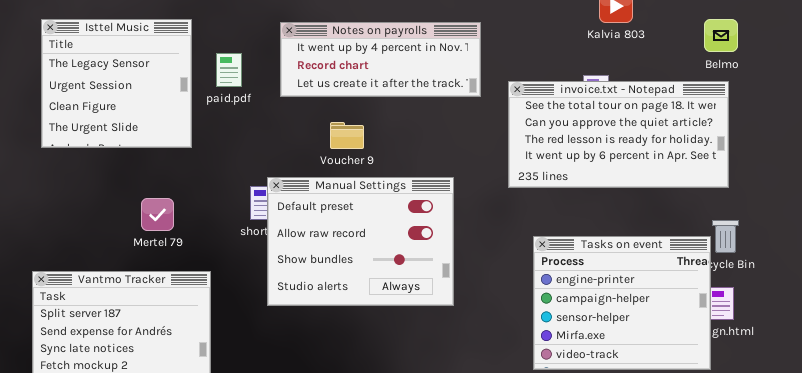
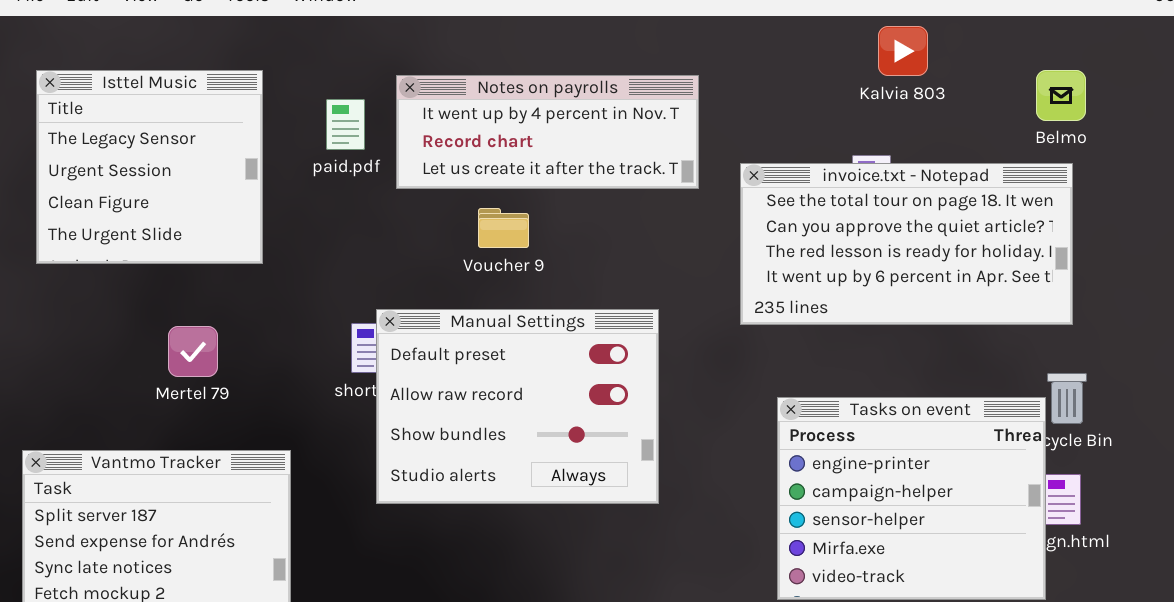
paid.pdf: [216,53,242,87] -> [326,99,365,150], moved
Voucher 9: [330,122,364,149] -> [478,208,529,248], moved
Mertel 79: [141,198,174,231] -> [168,326,218,377], moved

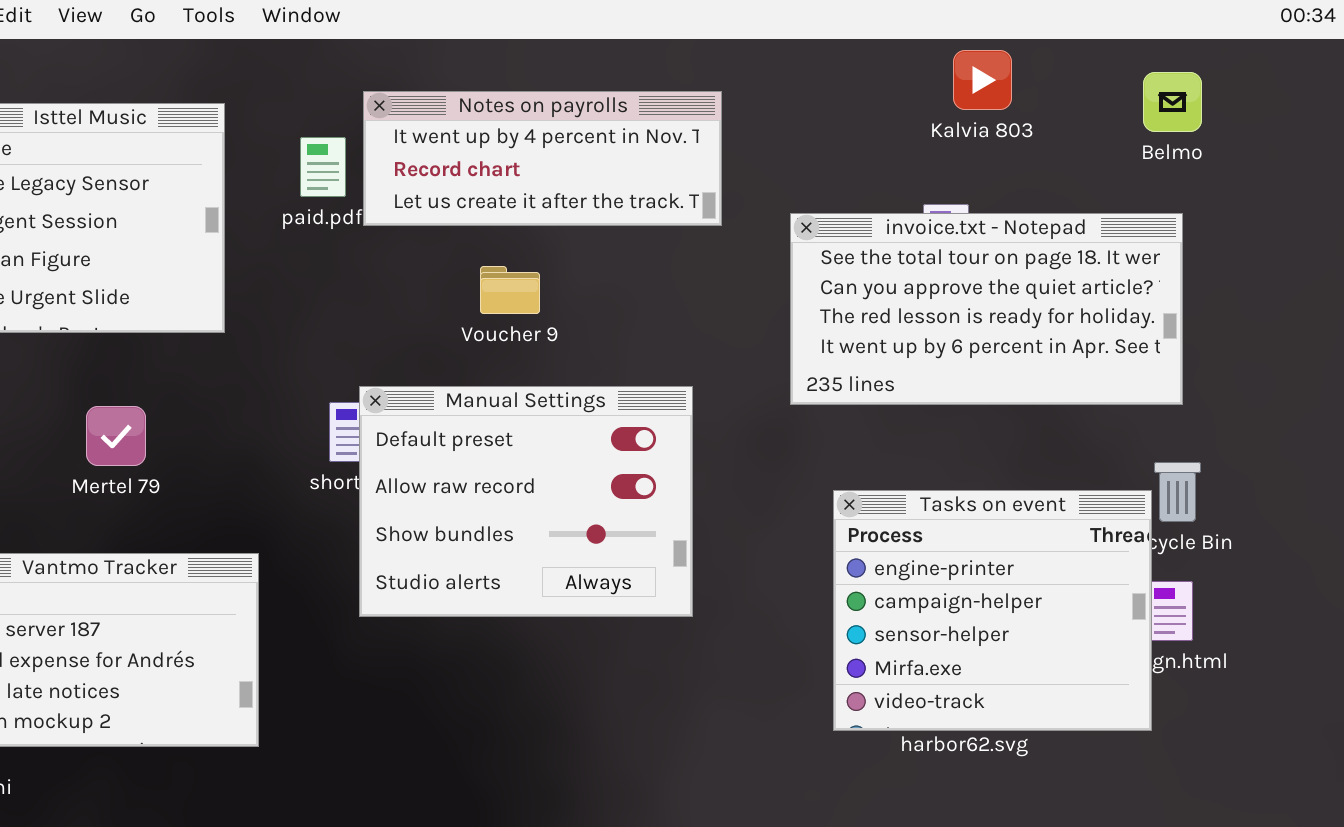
Belmo: [1036,70,1086,121] -> [1143,72,1202,132], moved
Notes on payrolls: [396,75,699,189] -> [363,91,722,226], moved
Mertel 79: [168,326,218,377] -> [86,406,146,466], moved

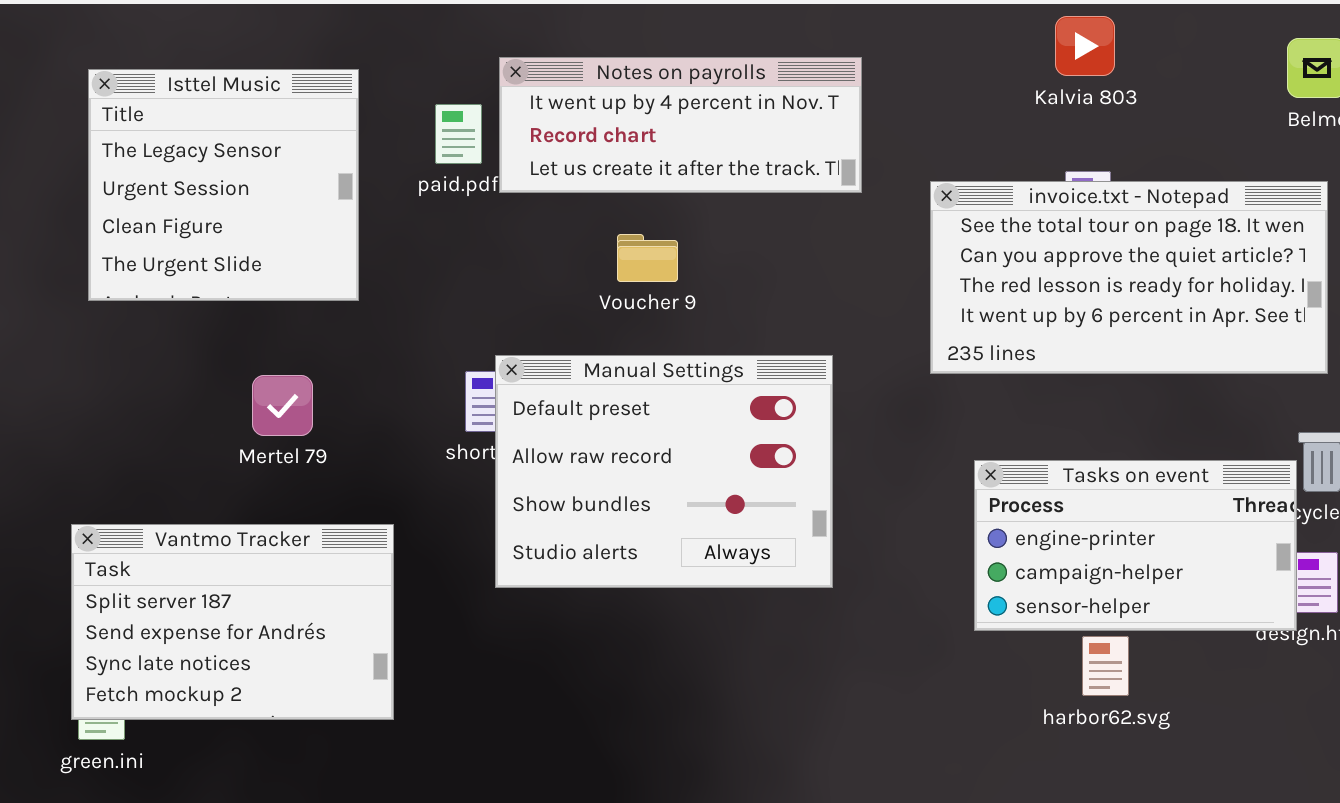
Kalvia 803: [953,50,1012,110] -> [1055,16,1115,76], moved
Mertel 79: [86,406,146,466] -> [252,375,313,436], moved
Tasks on event: [833,490,1152,731] -> [974,460,1297,631], resized

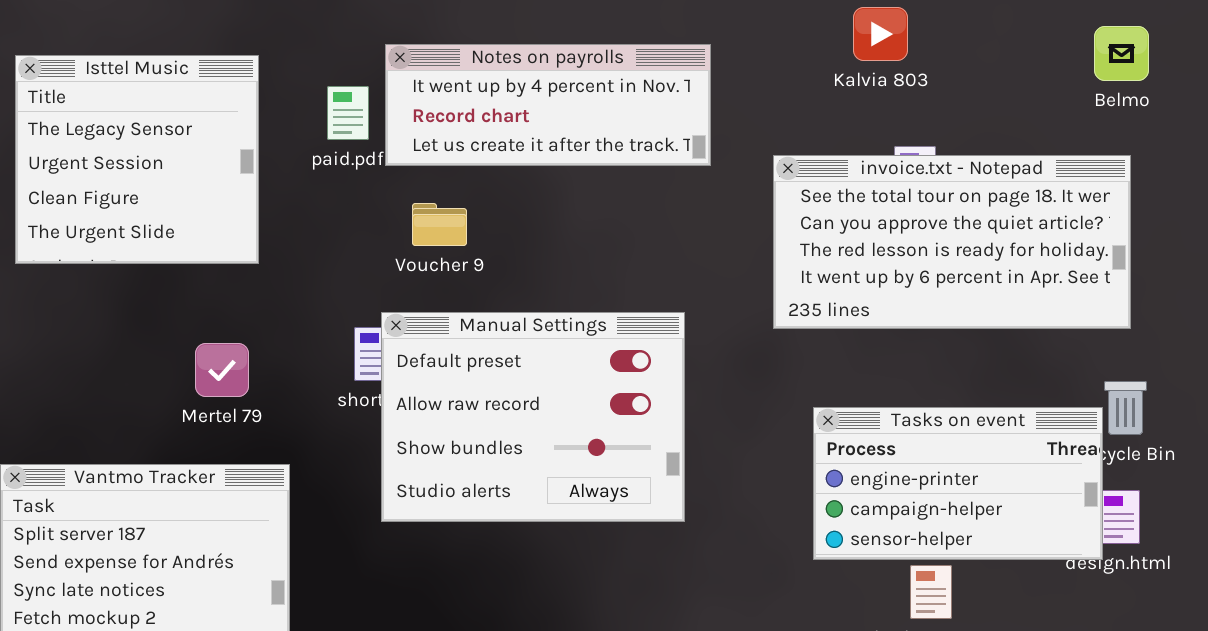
Kalvia 803: [1055,16,1115,76] -> [853,7,908,61], moved
Voucher 9: [617,234,678,282] -> [412,203,467,246], moved
Mertel 79: [252,375,313,436] -> [195,343,249,397], moved

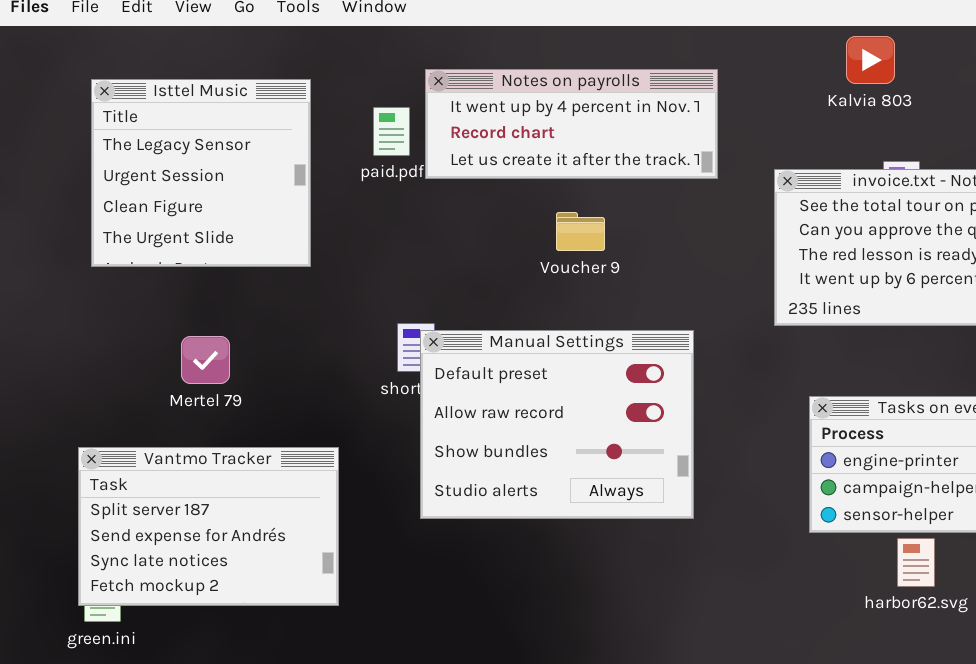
Voucher 9: [412,203,467,246] -> [556,212,605,251], moved
Manual Settings: [381,312,685,522] -> [420,330,694,519], moved
Mertel 79: [195,343,249,397] -> [181,336,230,384], moved

